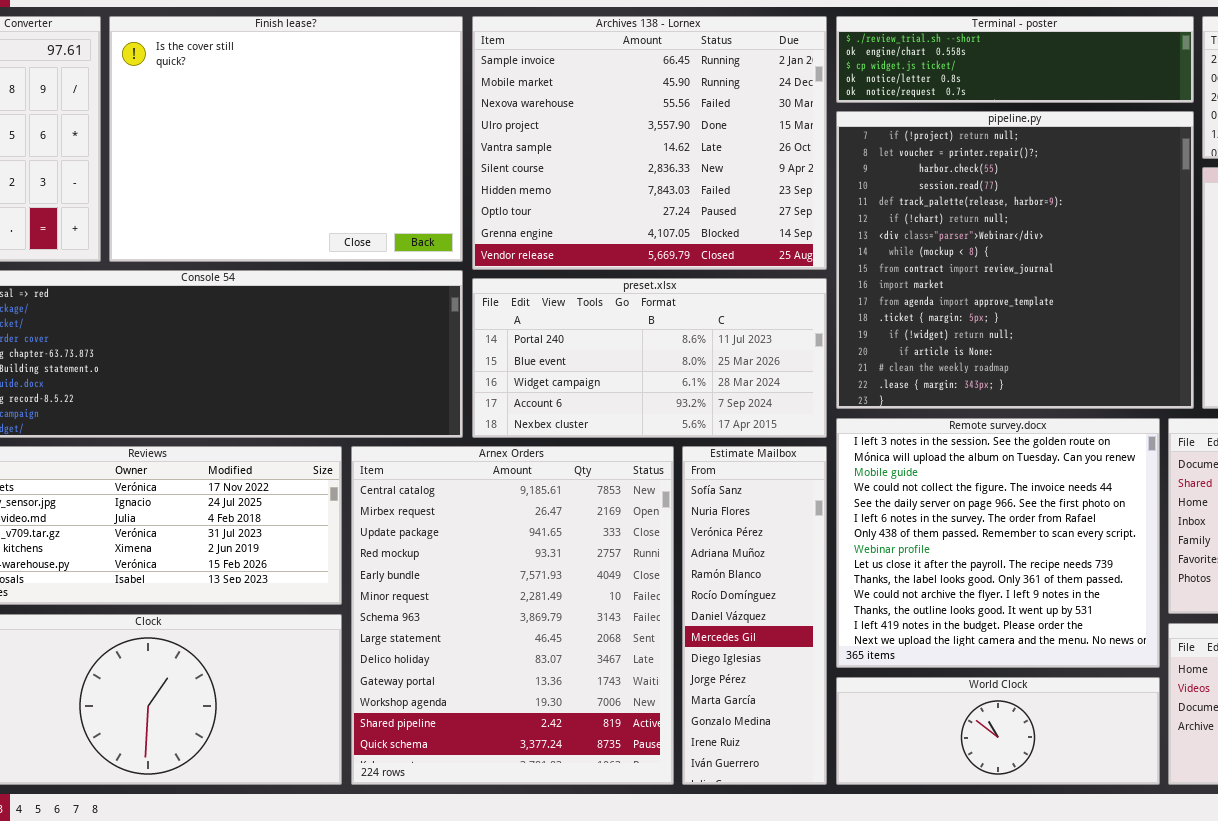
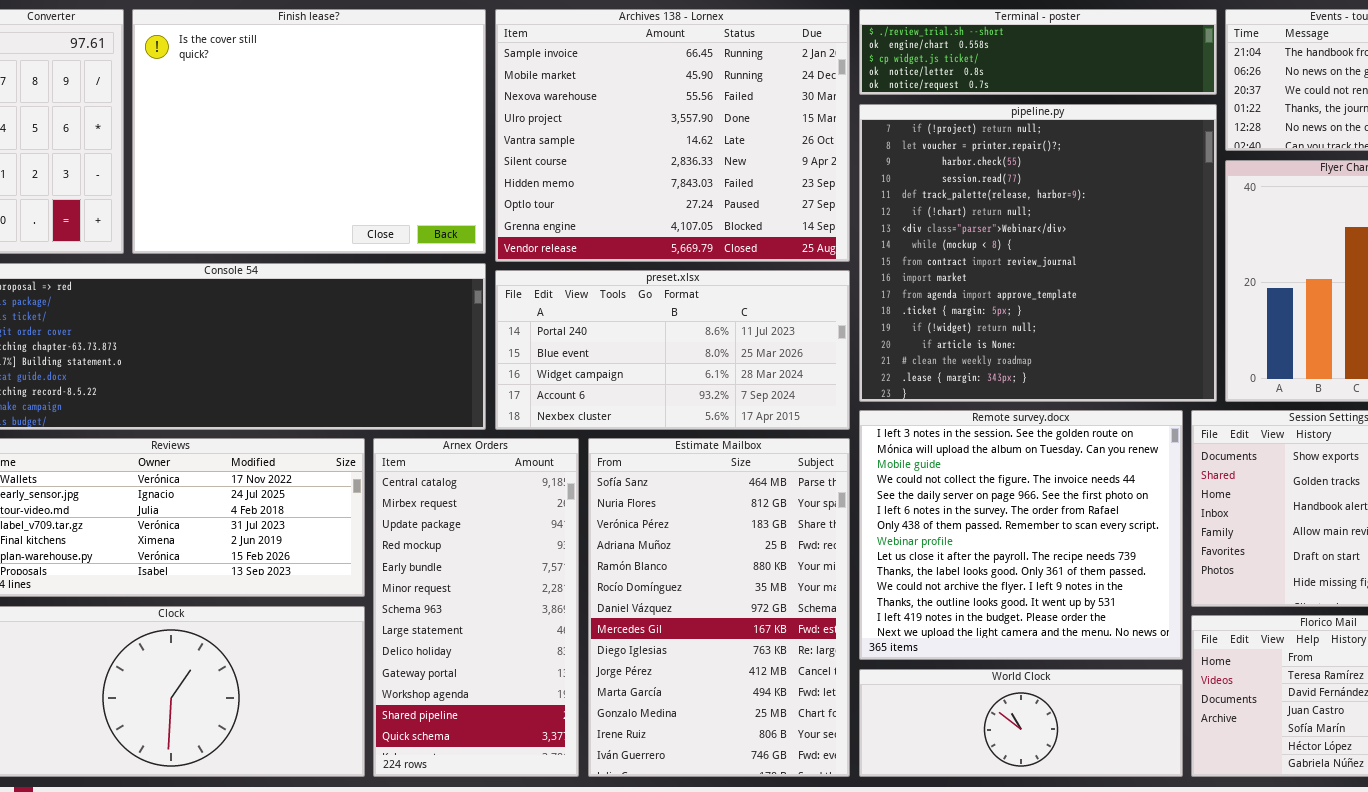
Arnex Orders: [351,446,674,785] -> [373,438,579,777], resized
Estimate Mailbox: [682,446,827,785] -> [588,438,850,777], resized

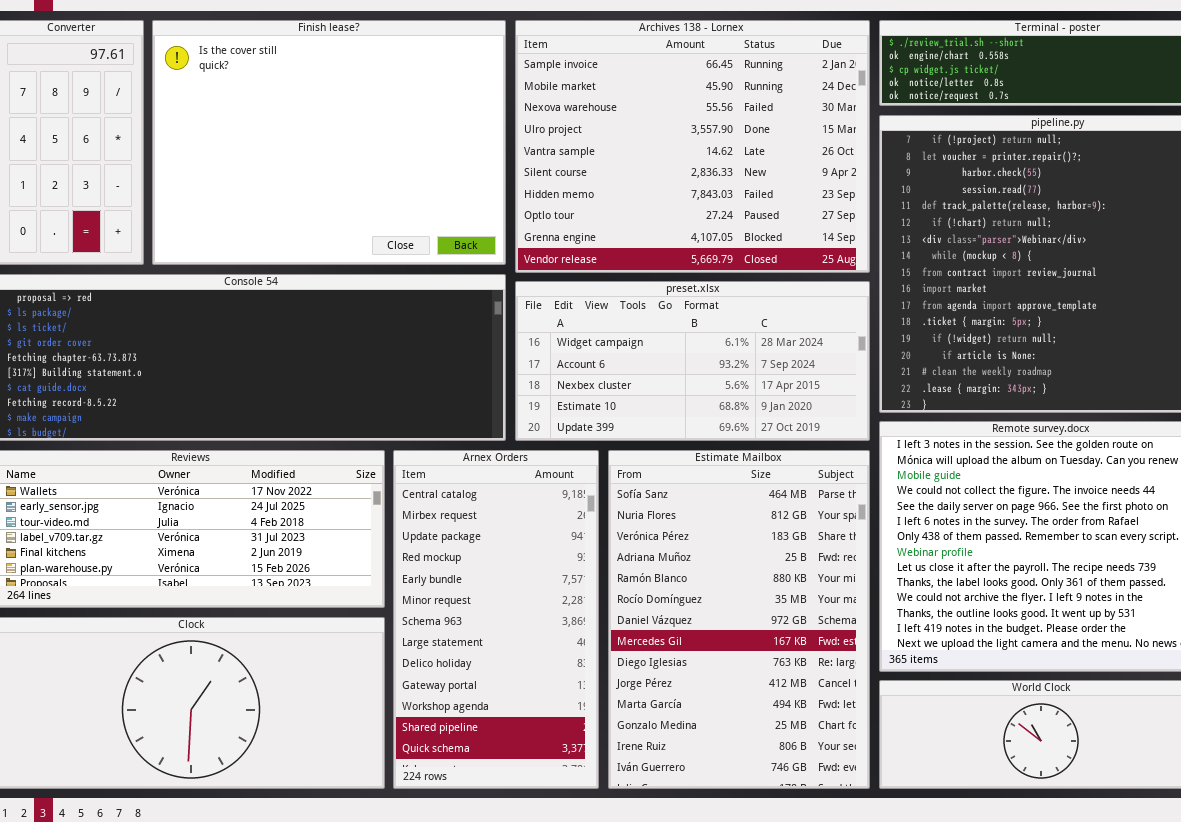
preset.xlsx: [495,270,850,430] -> [515,281,870,441], scrolled down 2 rows

